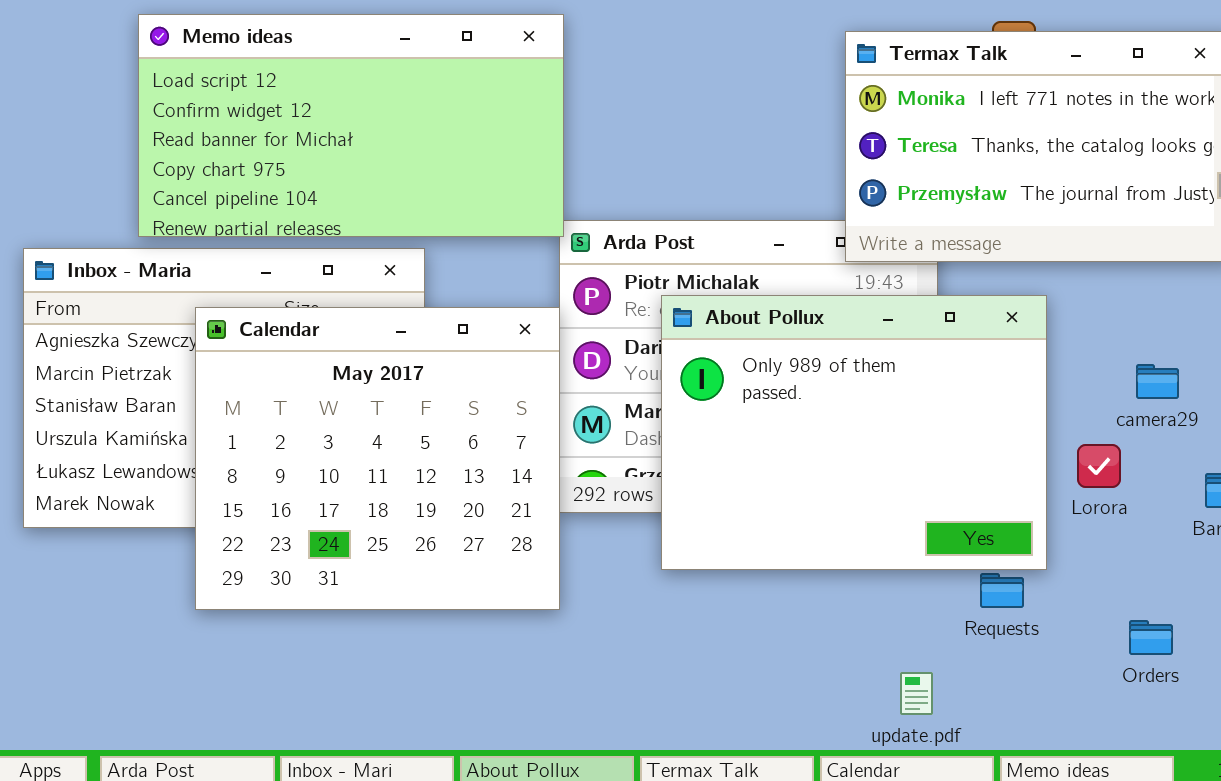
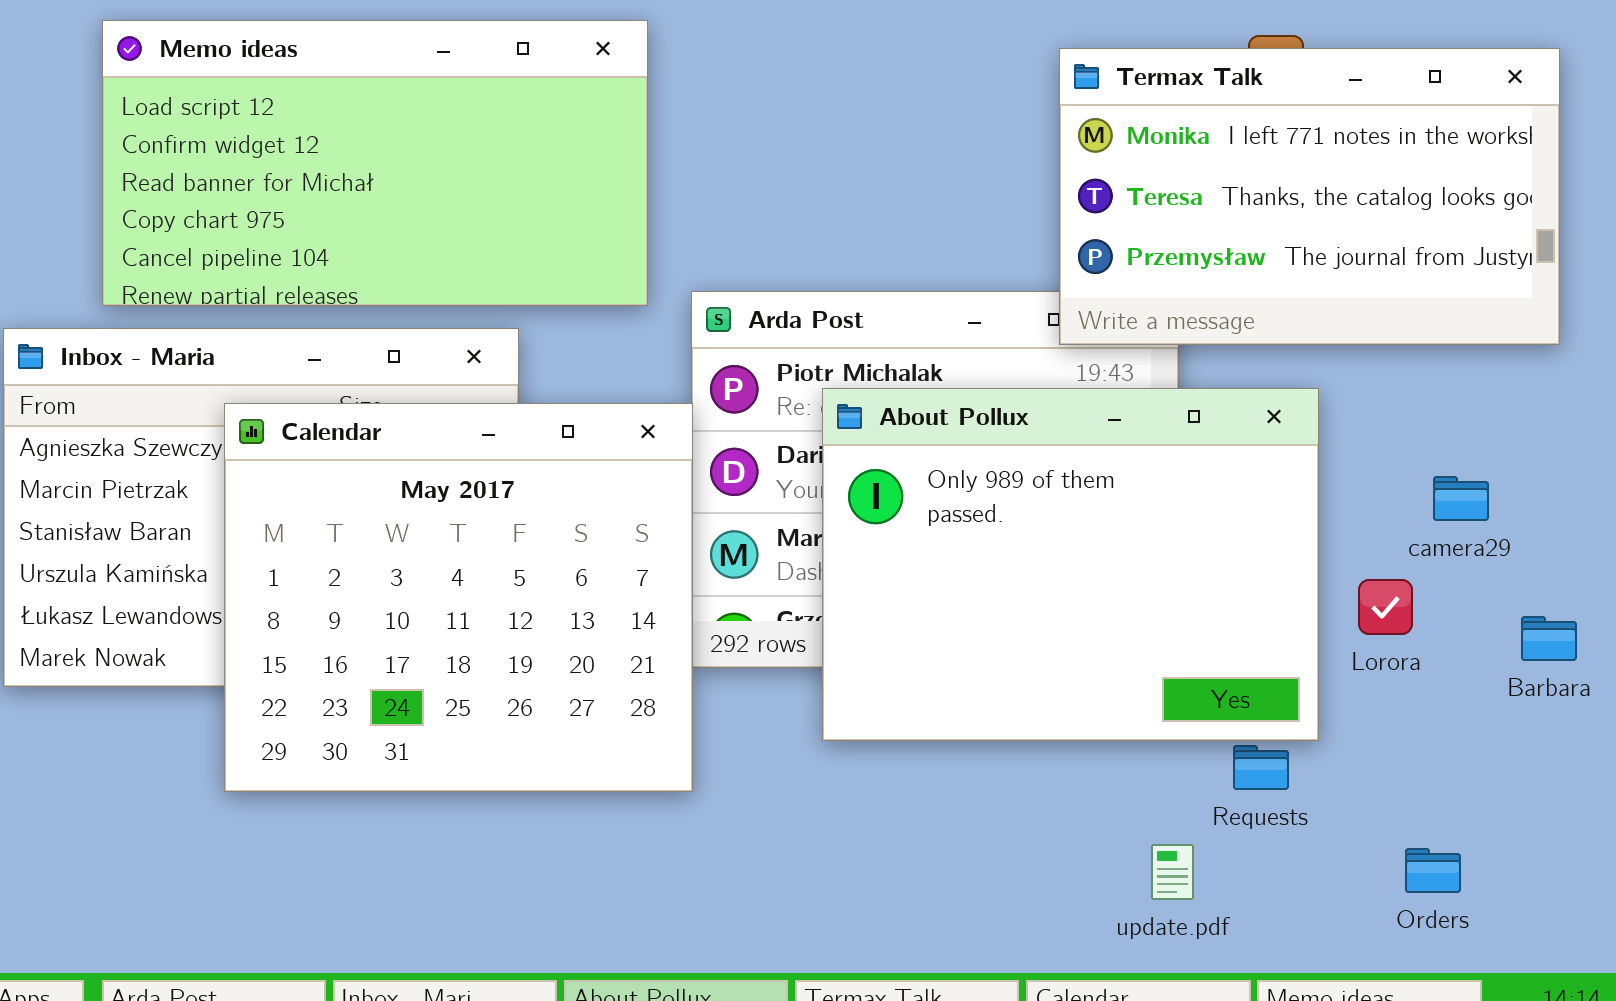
Memo ideas: [138,14,564,237] -> [102,20,648,306], moved
Orders: [1129,620,1173,655] -> [1405,848,1461,893], moved
update.pdf: [900,672,933,715] -> [1151,844,1194,900], moved

